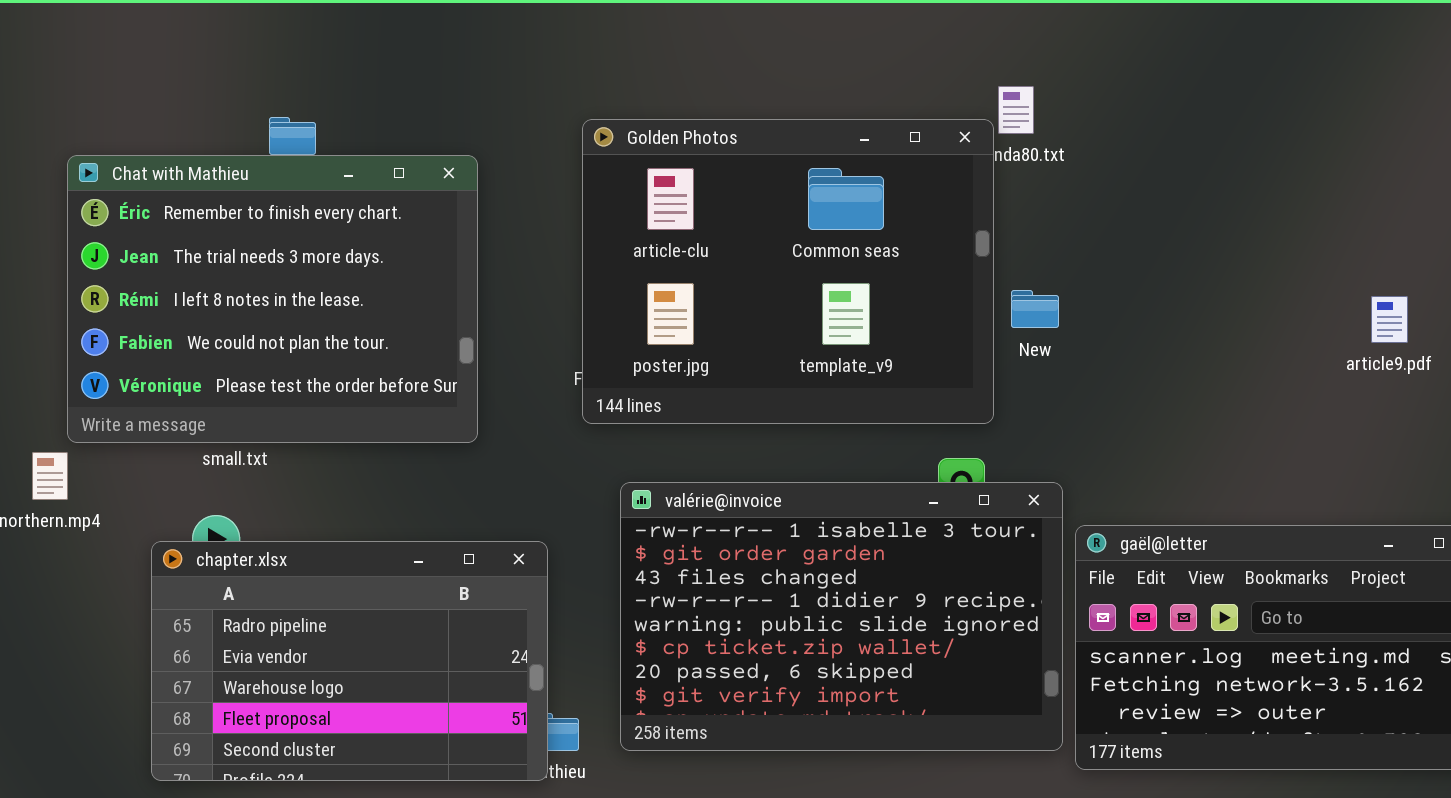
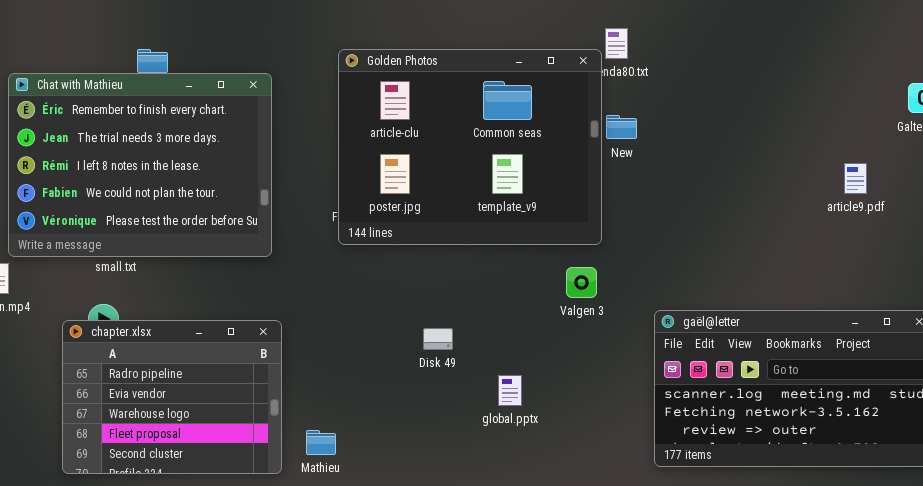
New: [1011,290,1059,328] -> [606,115,637,139], moved
valérie@invoice: [620,482,1063,751] -> none, closed
chapter.xlsx: [151,541,548,781] -> [62,320,282,474], resized

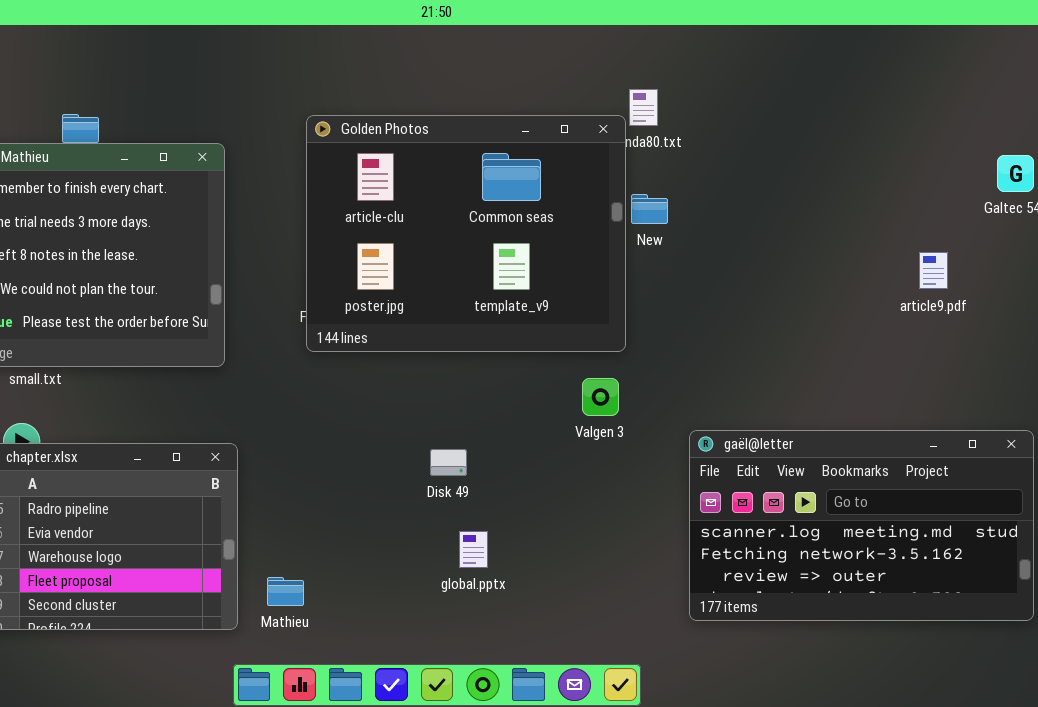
Disk 49: [423,328,453,350] -> [430,449,467,476], moved
global.pptx: [498,375,522,406] -> [459,531,488,568], moved

